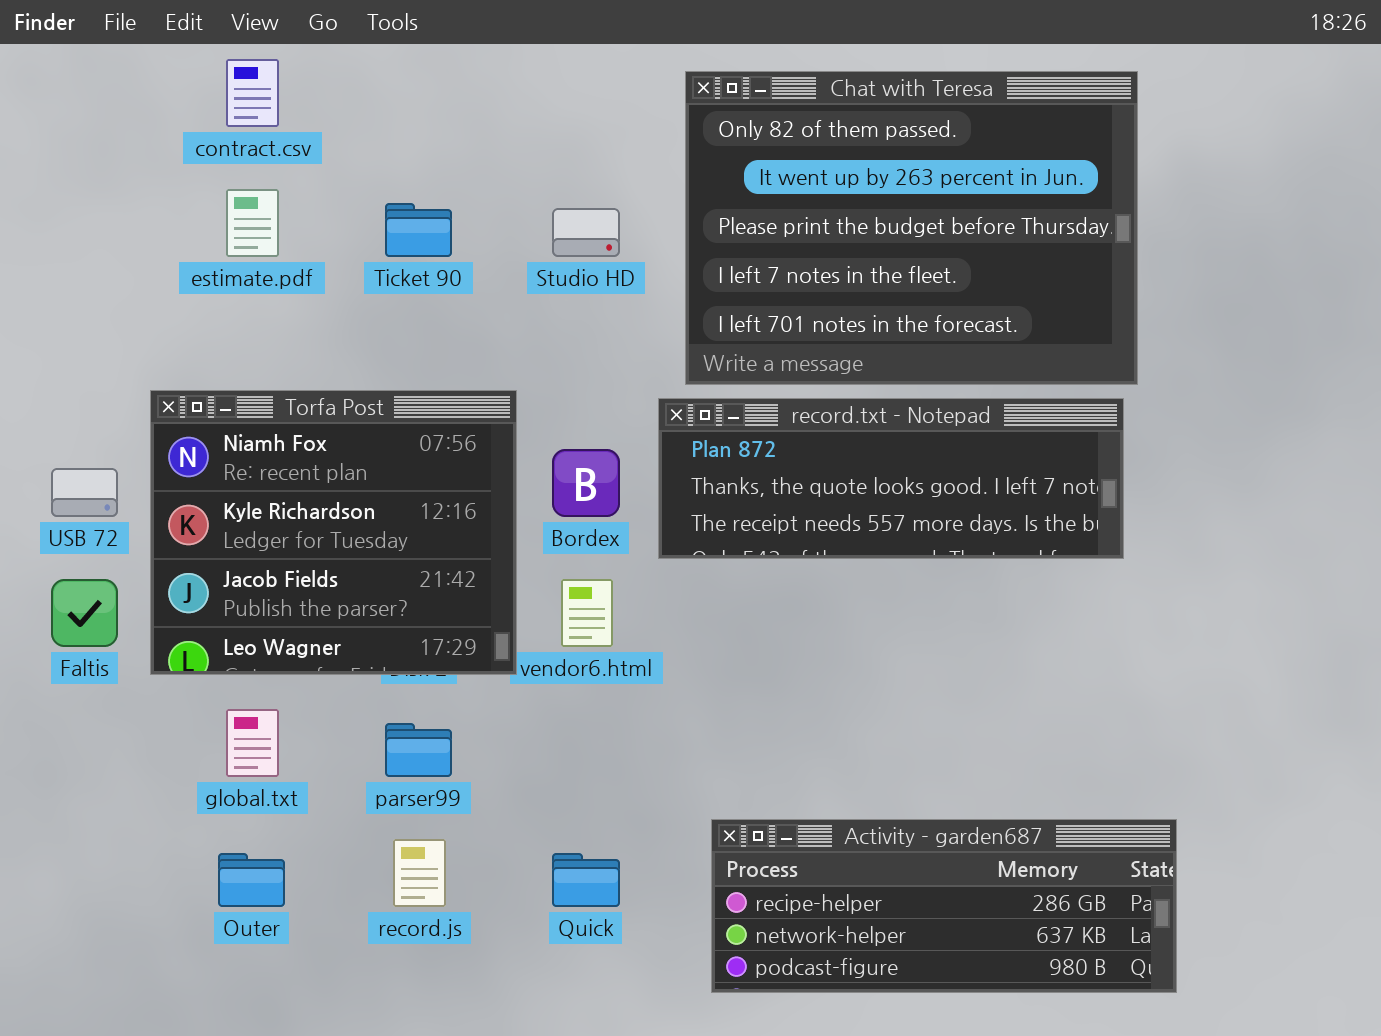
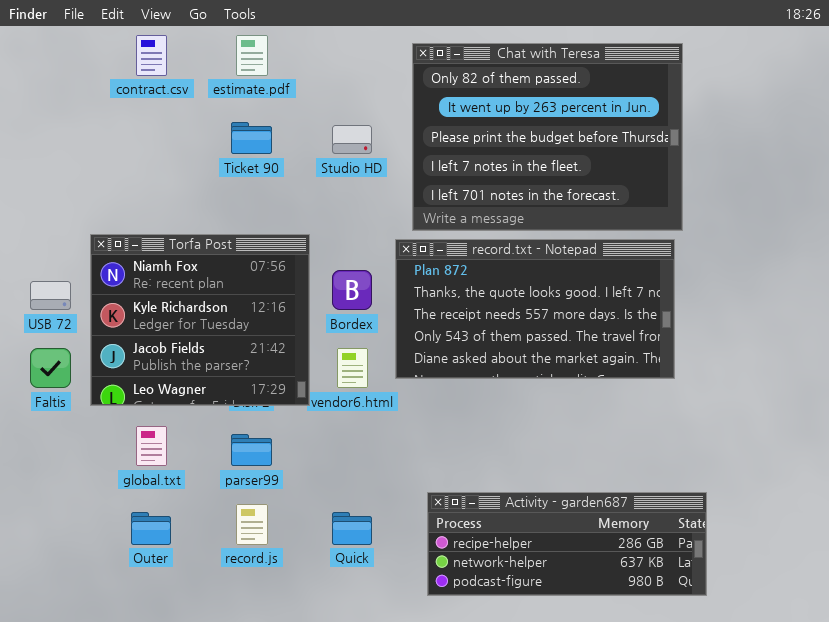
estimate.pdf: [226,189,279,257] -> [236,35,268,76], moved
record.txt - Notepad: [658,398,1124,559] -> [395,239,675,379], resized

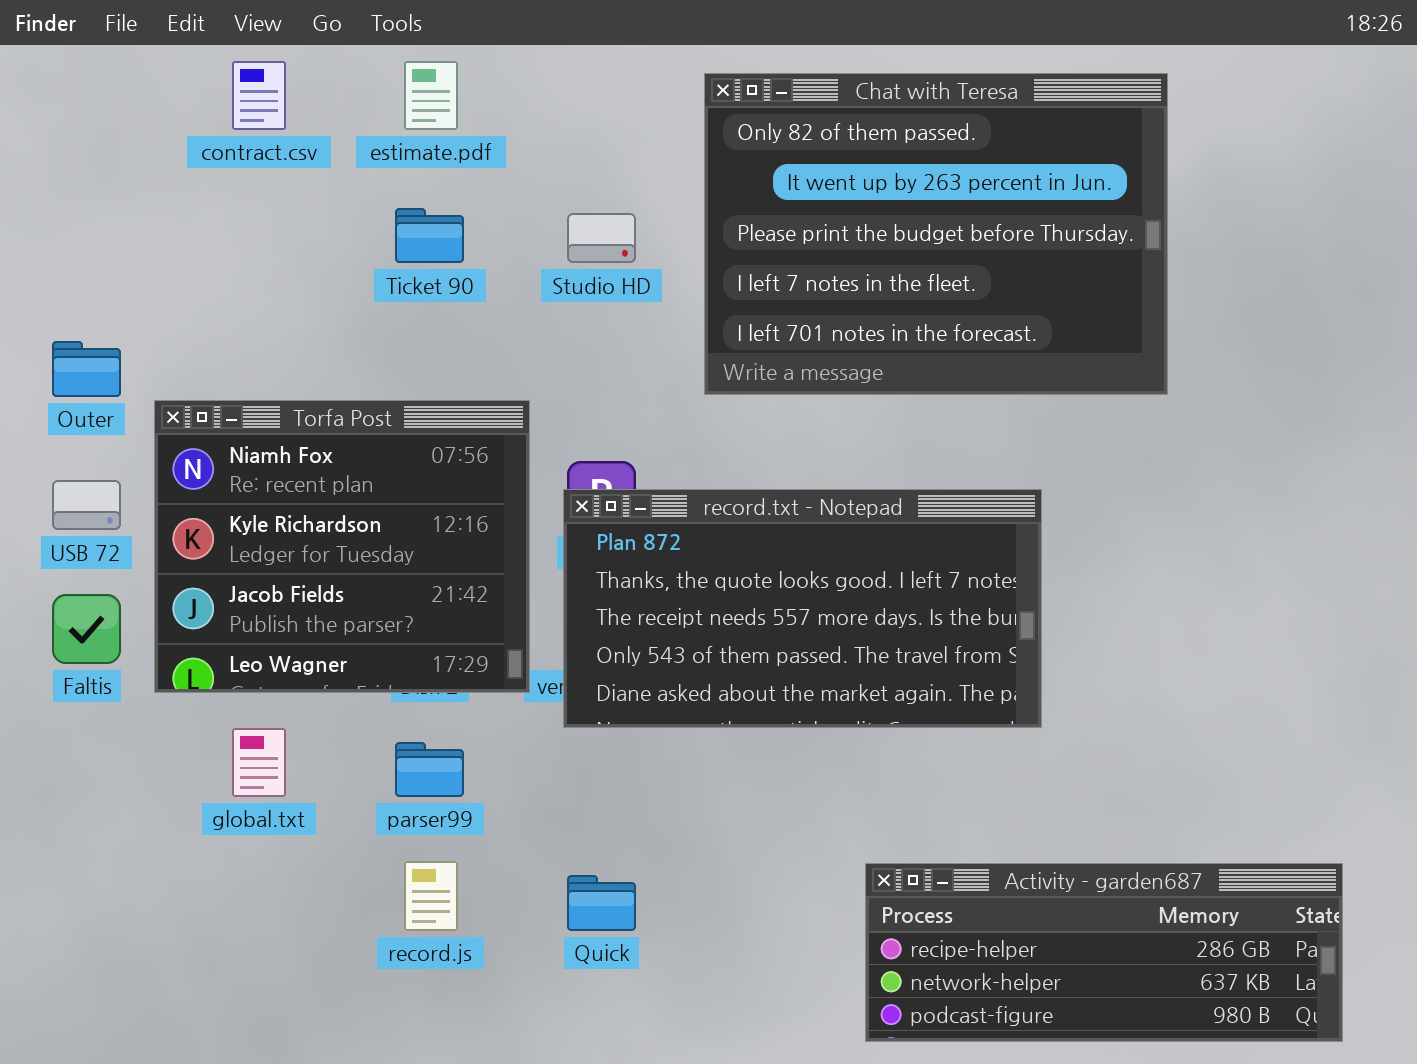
record.txt - Notepad: [395,239,675,379] -> [563,489,1042,728], moved
Activity - garden687: [427,492,707,596] -> [865,863,1343,1042], moved
Outer: [131,512,171,545] -> [52,341,121,397], moved

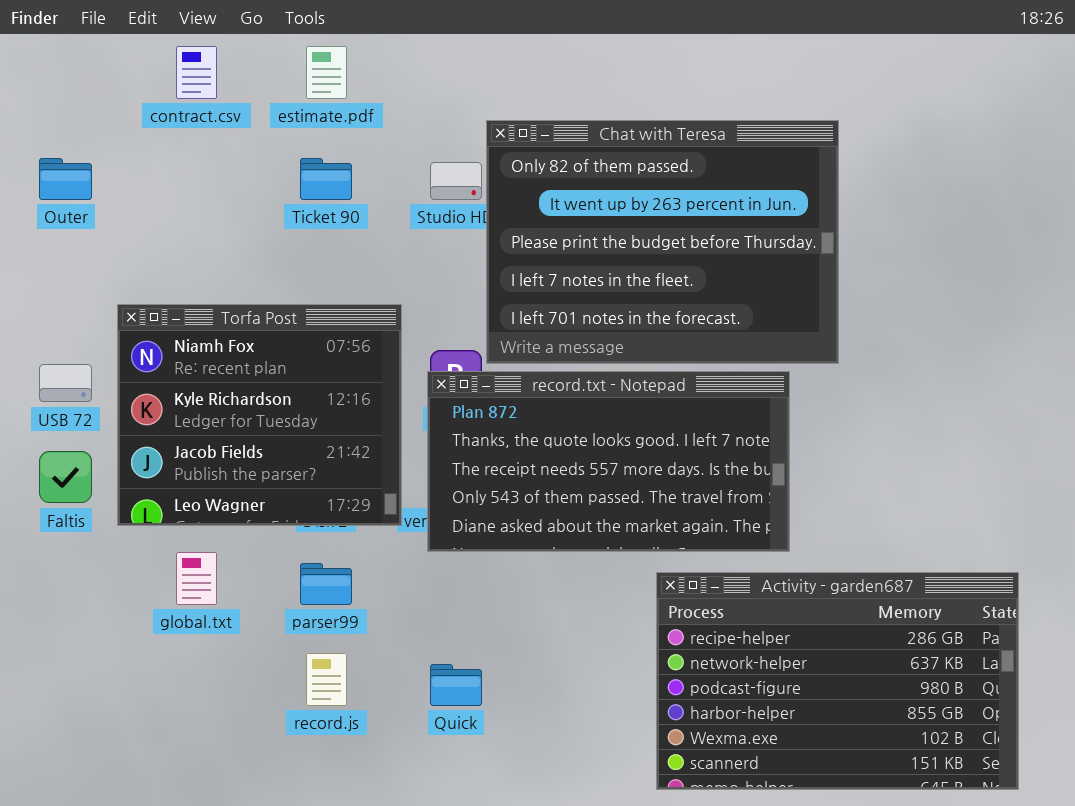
Chat with Teresa: [704,73,1168,395] -> [486,120,839,364], moved
Outer: [52,341,121,397] -> [39,158,92,200], moved
Activity - garden687: [865,863,1343,1042] -> [656,572,1019,790], resized

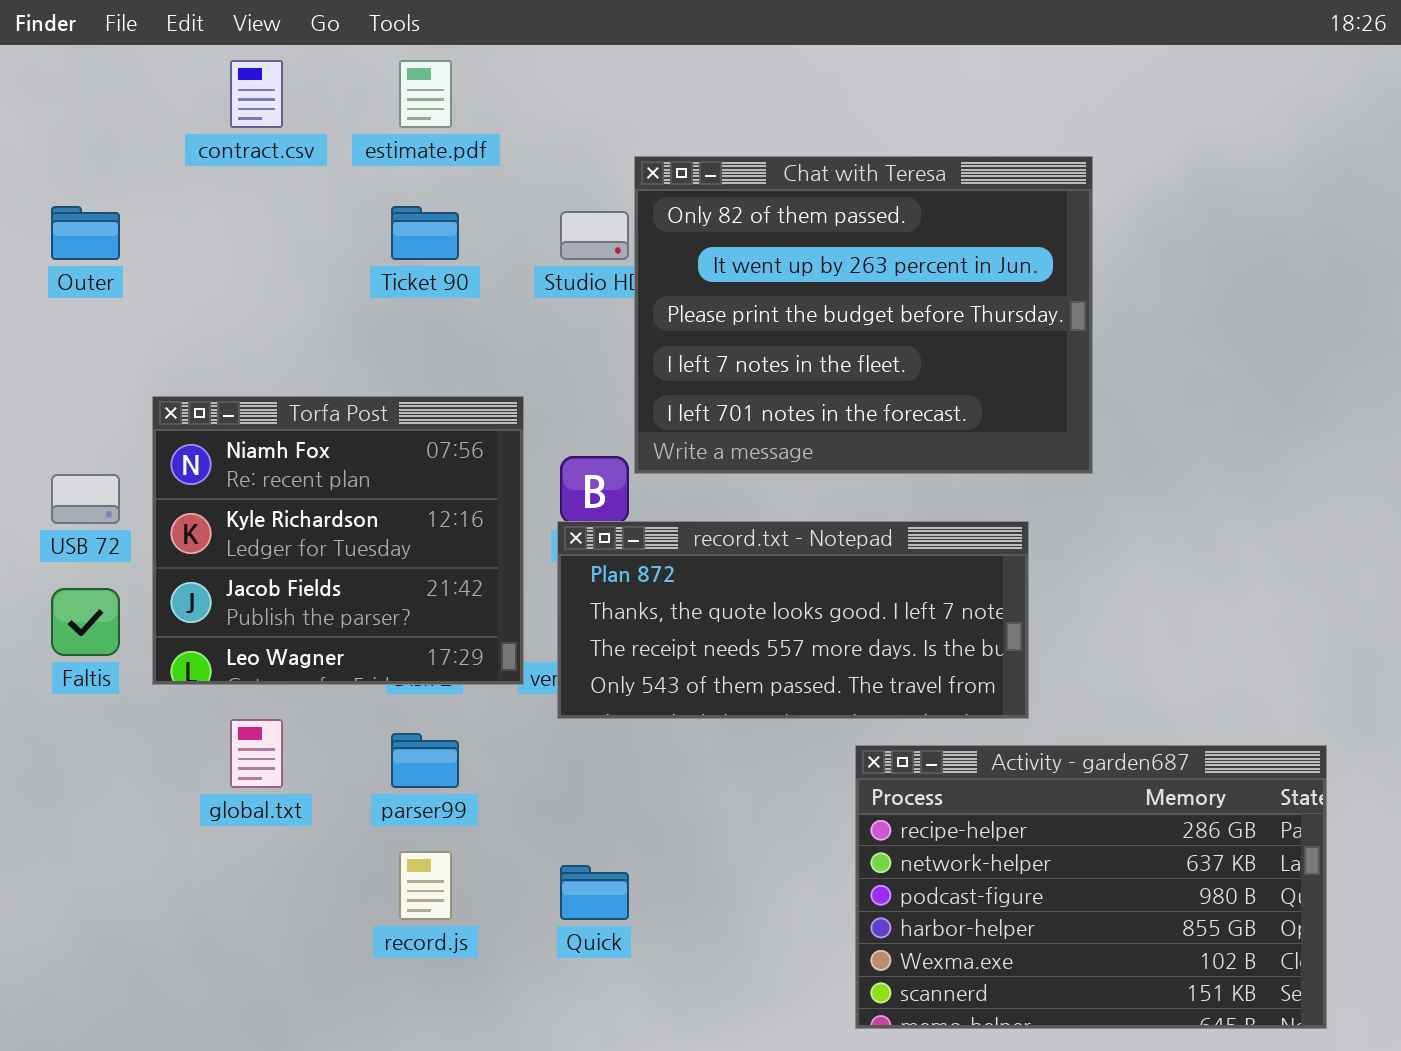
record.txt - Notepad: [427,371,790,552] -> [557,521,1029,719], resized

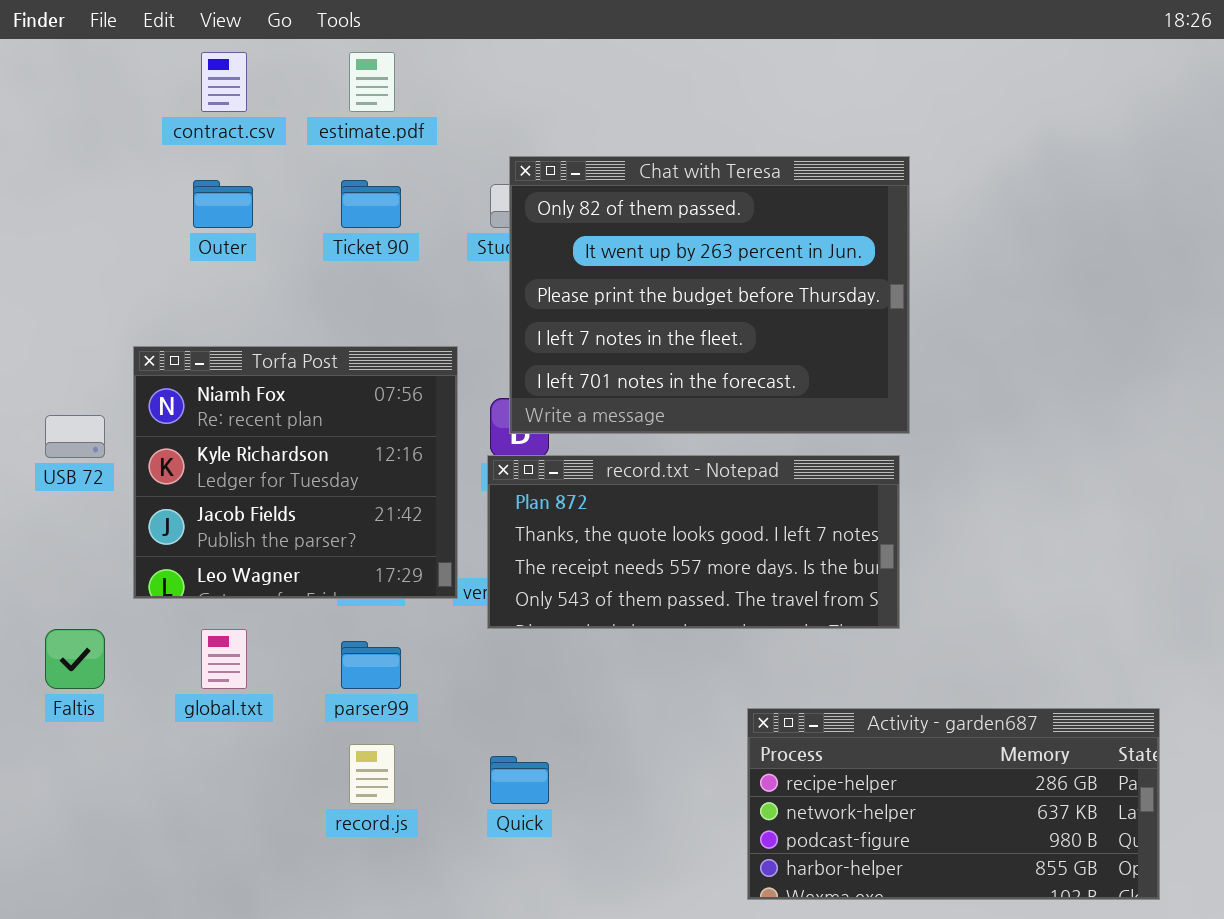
Chat with Teresa: [634,156,1093,474] -> [509,156,910,434], moved
Outer: [51,206,120,260] -> [193,180,253,228], moved
Faltis: [51,588,120,656] -> [45,629,105,689], moved
Activity - garden687: [855,745,1327,1029] -> [747,708,1160,900], resized

